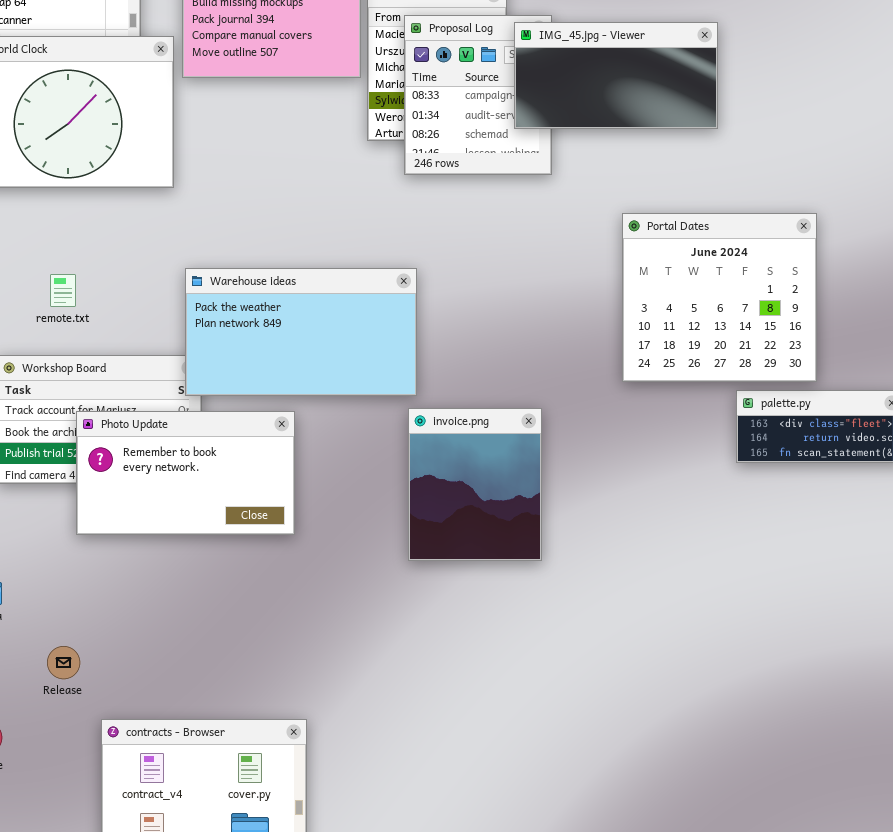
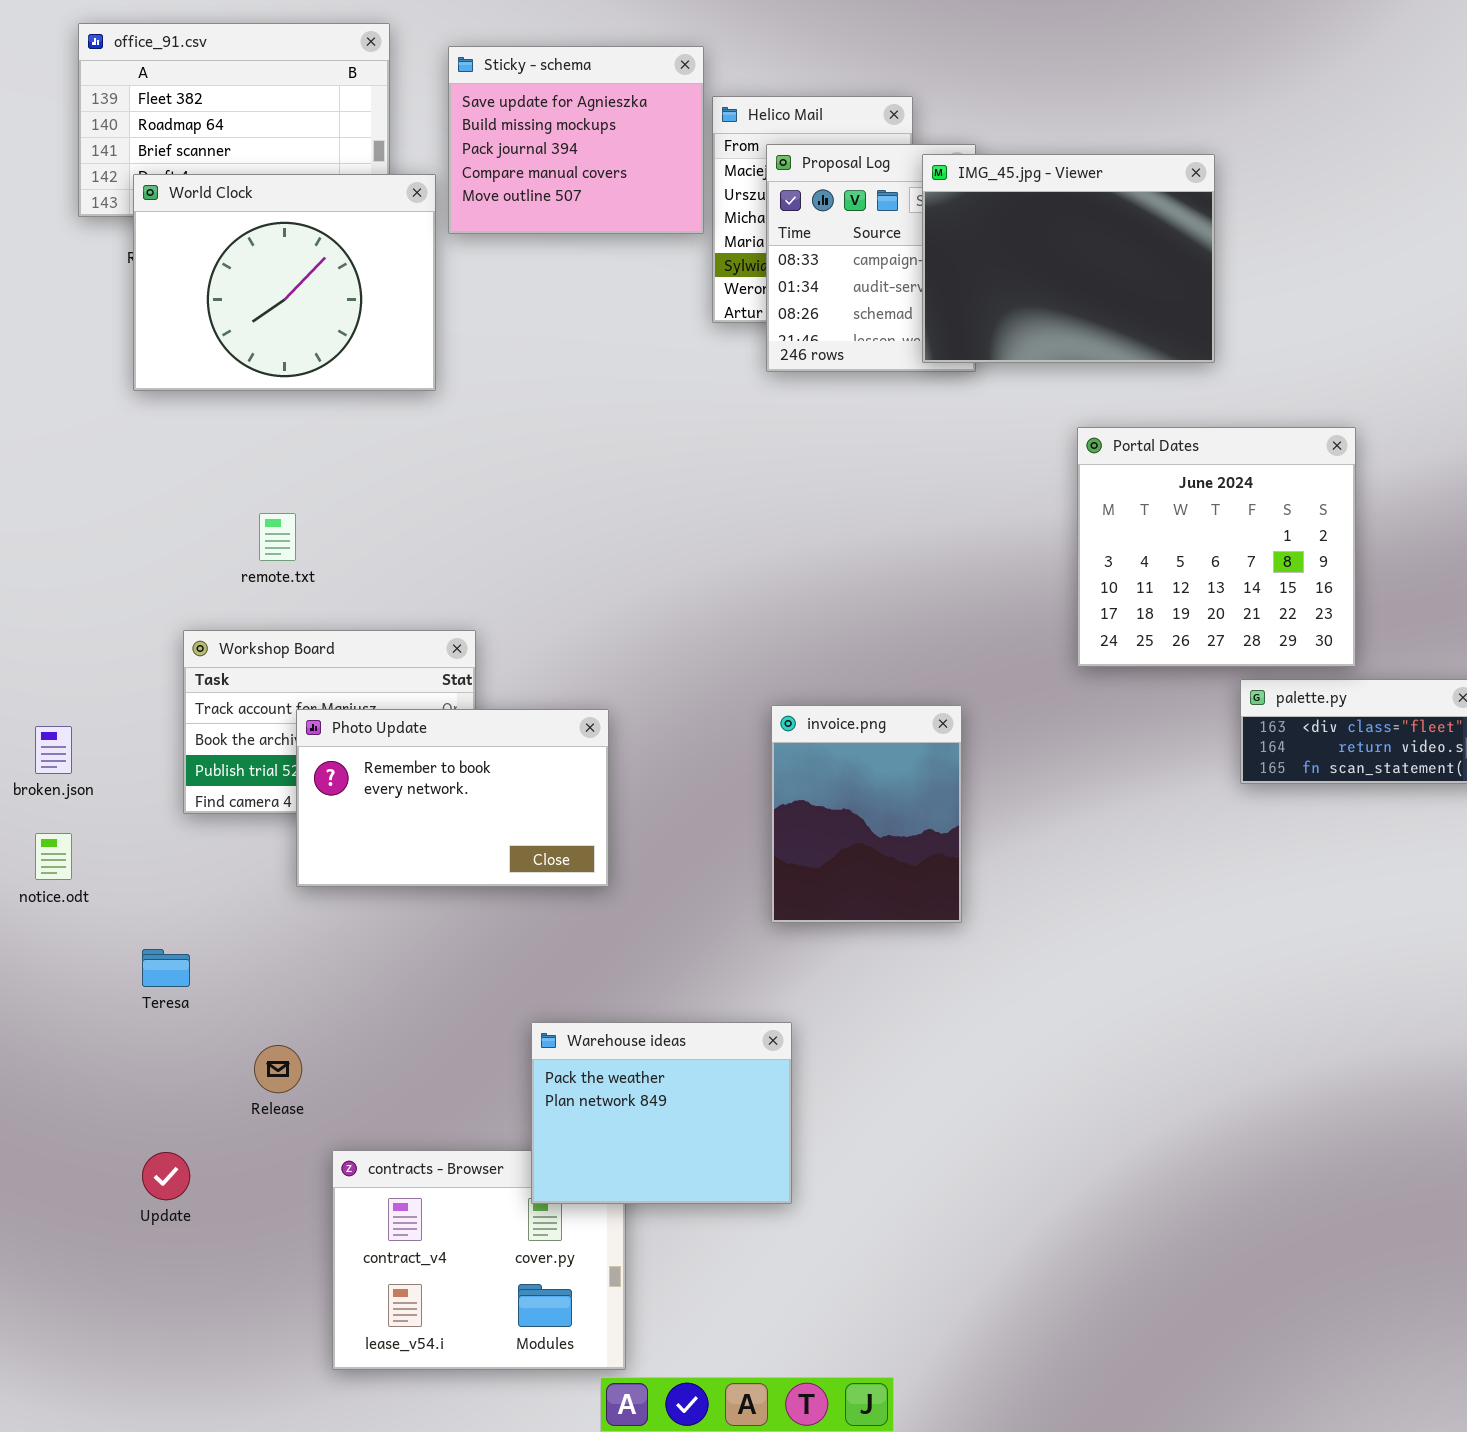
IMG_45.jpg - Viewer: [514,22,718,129] -> [922,154,1215,363], resized
Warehouse ideas: [185,268,417,396] -> [531,1022,792,1204], moved, resized

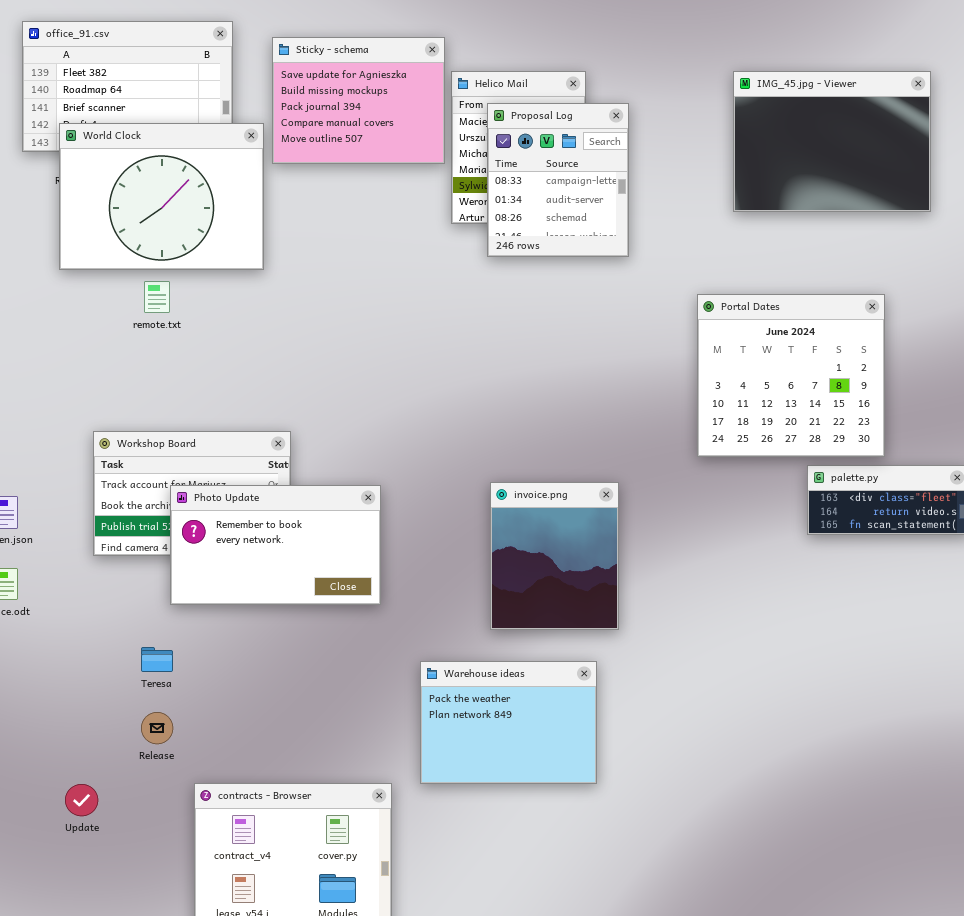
IMG_45.jpg - Viewer: [922,154,1215,363] -> [733,71,931,212], moved
remote.txt: [259,513,296,561] -> [144,281,170,313], moved
Teresa: [142,949,190,987] -> [141,647,173,672], moved
Warehouse ideas: [531,1022,792,1204] -> [420,661,597,784], moved

